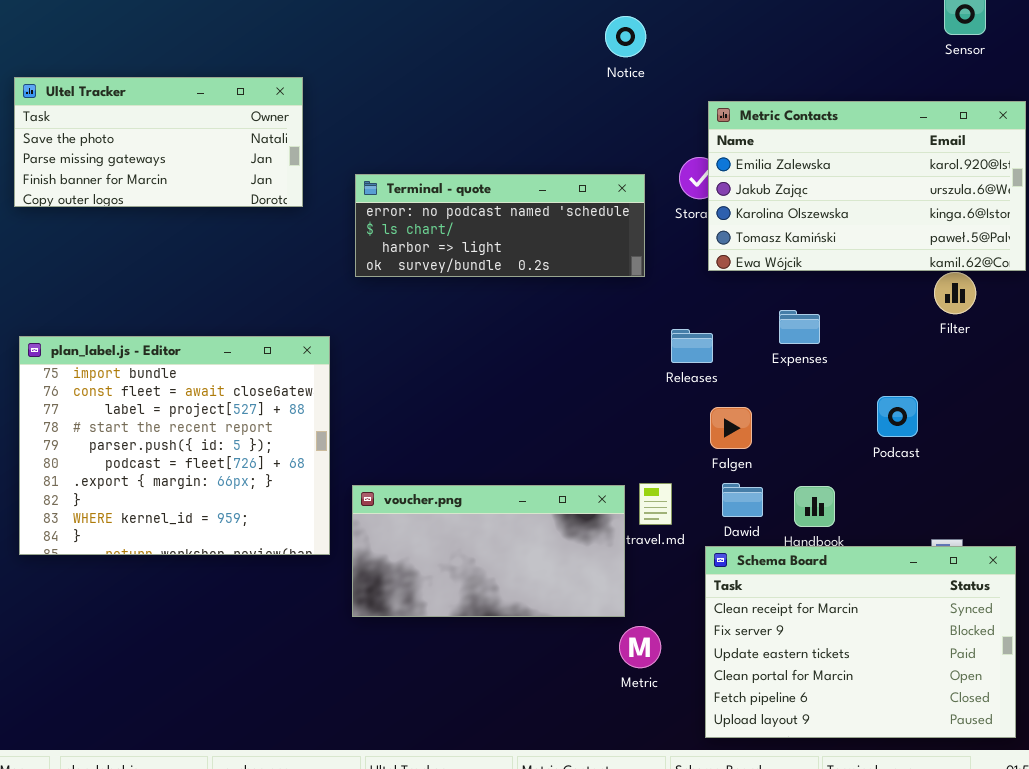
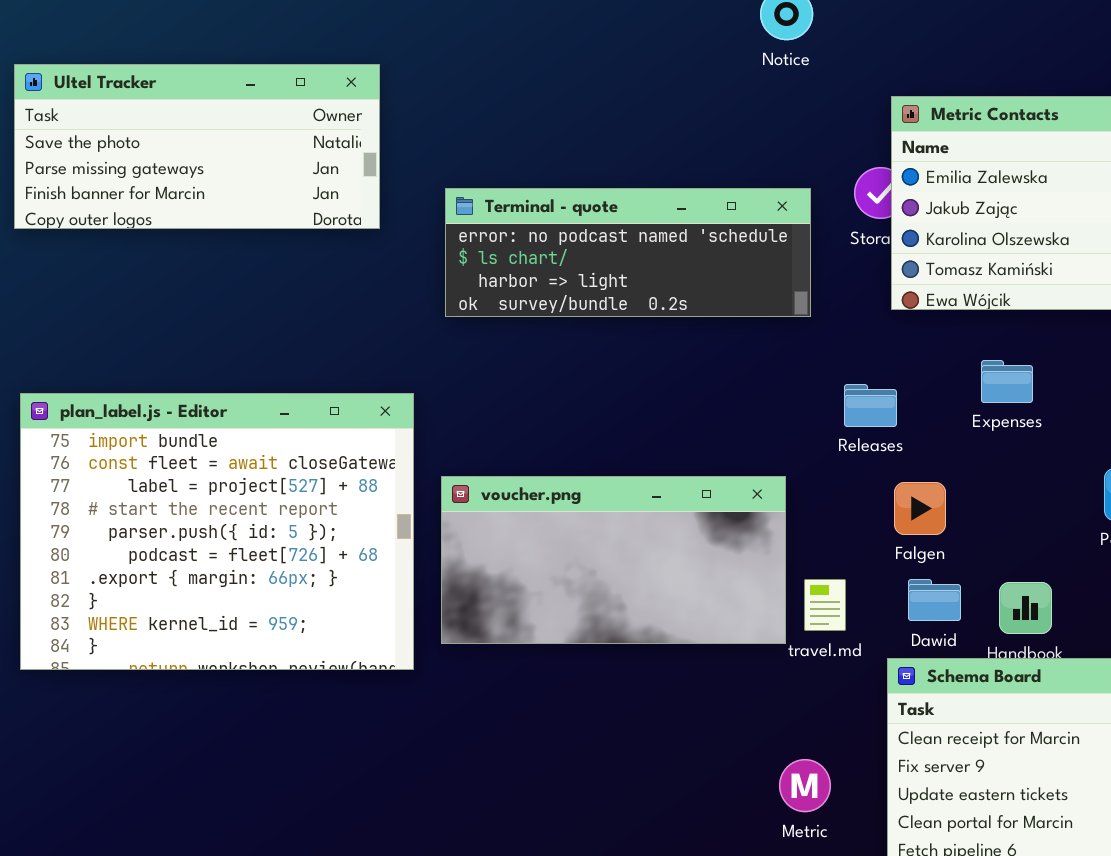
voucher.png: [352,485,625,617] -> [441,476,786,644], moved

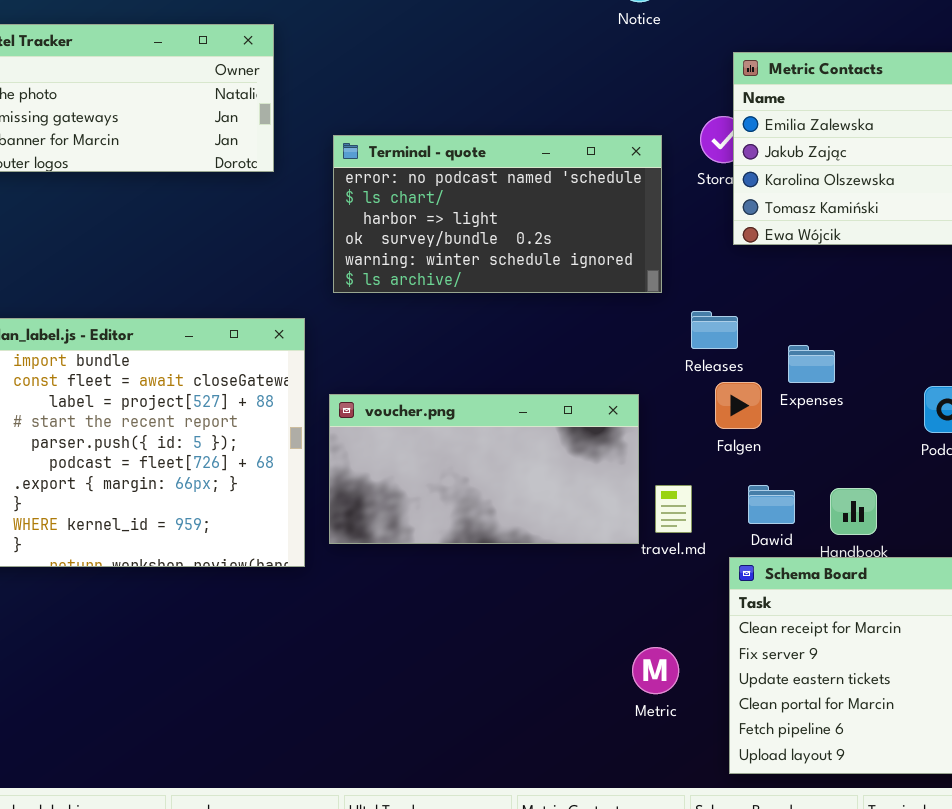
Terminal - quote: [445,188,811,317] -> [333,135,662,293], resized
Expenses: [981,360,1033,403] -> [788,345,835,383], moved
Falgen: [894,482,946,535] -> [715,382,762,429], moved

